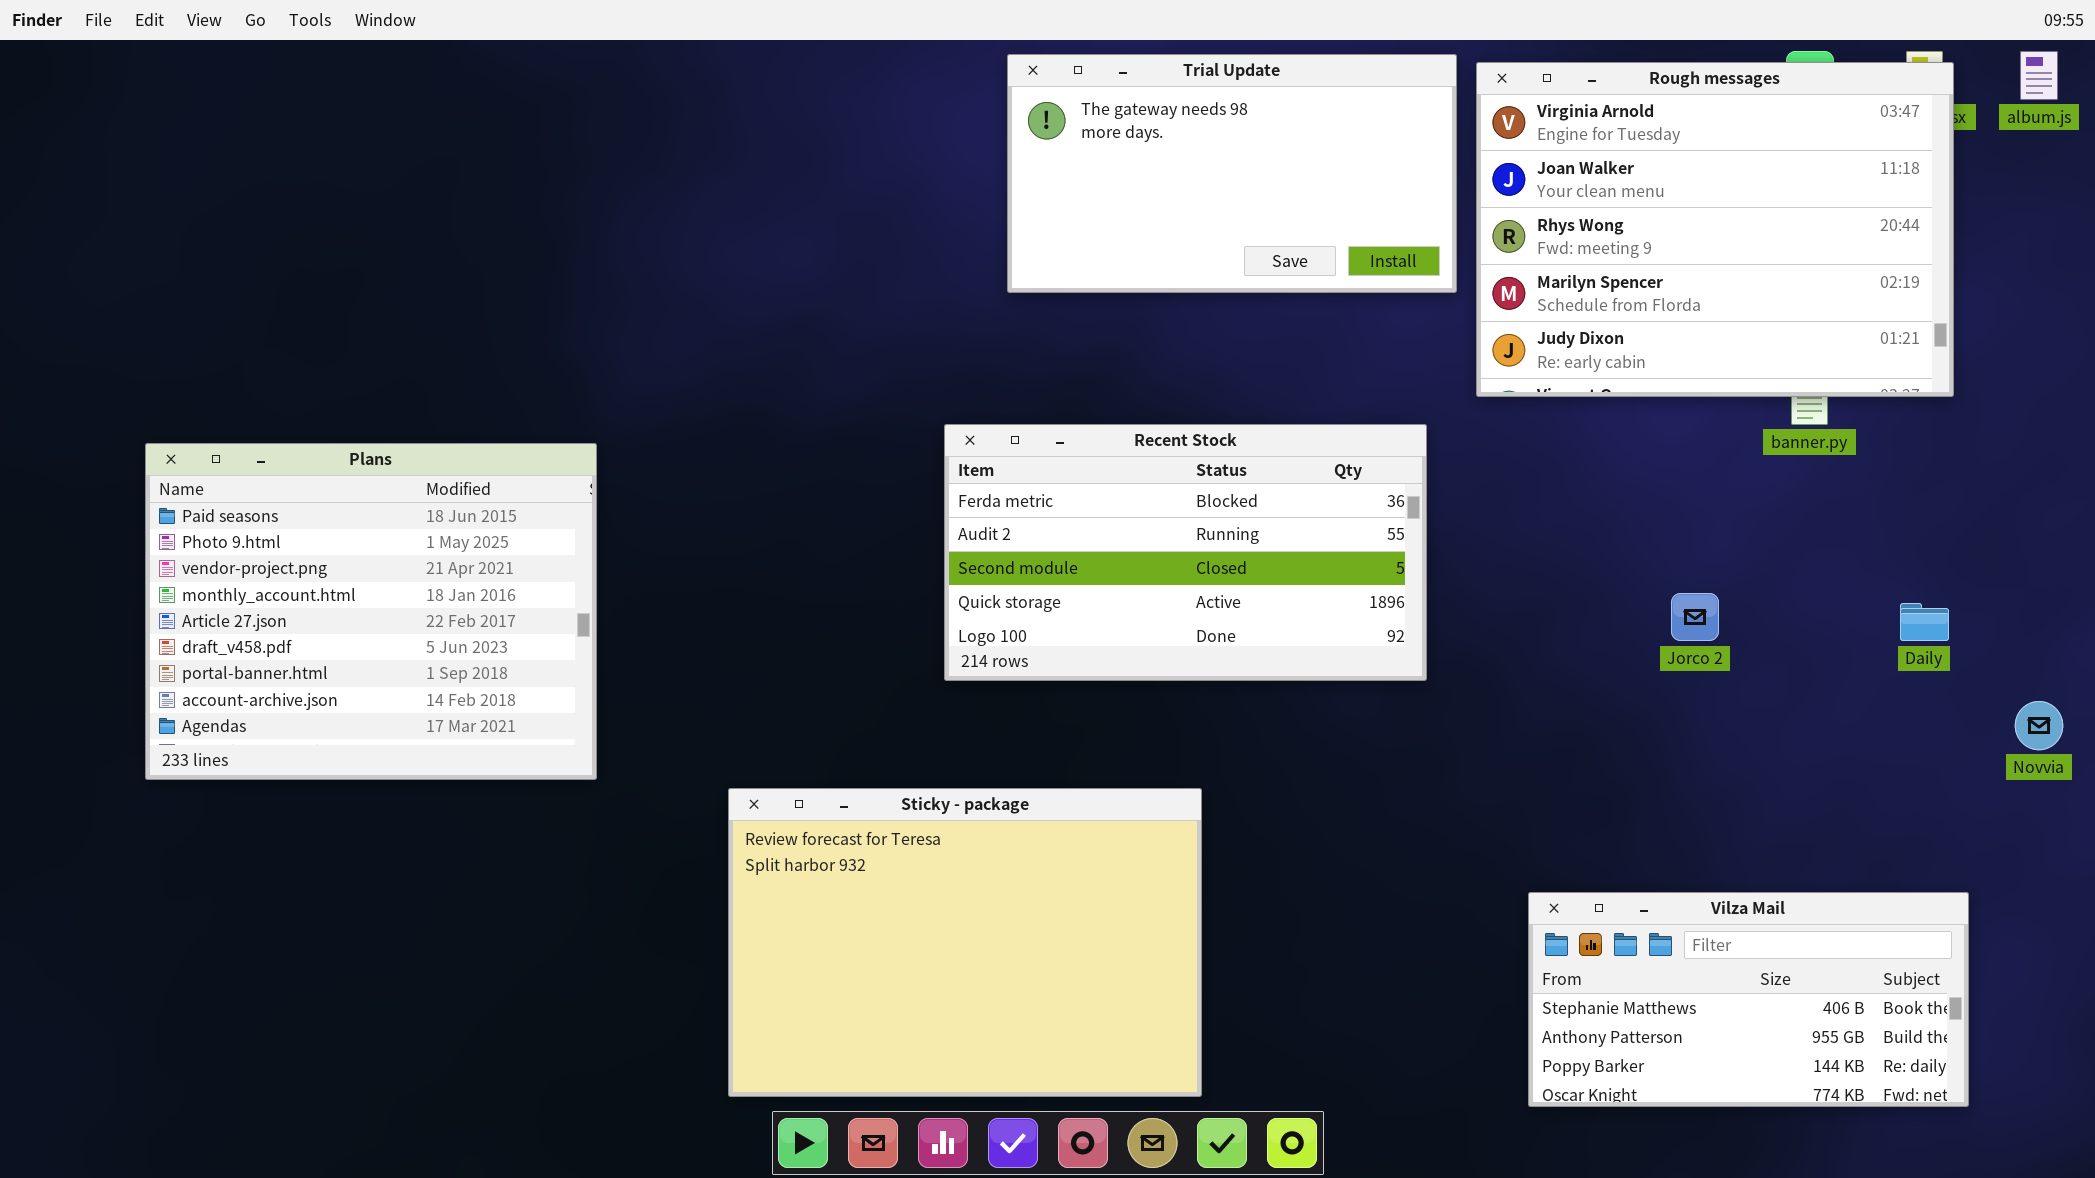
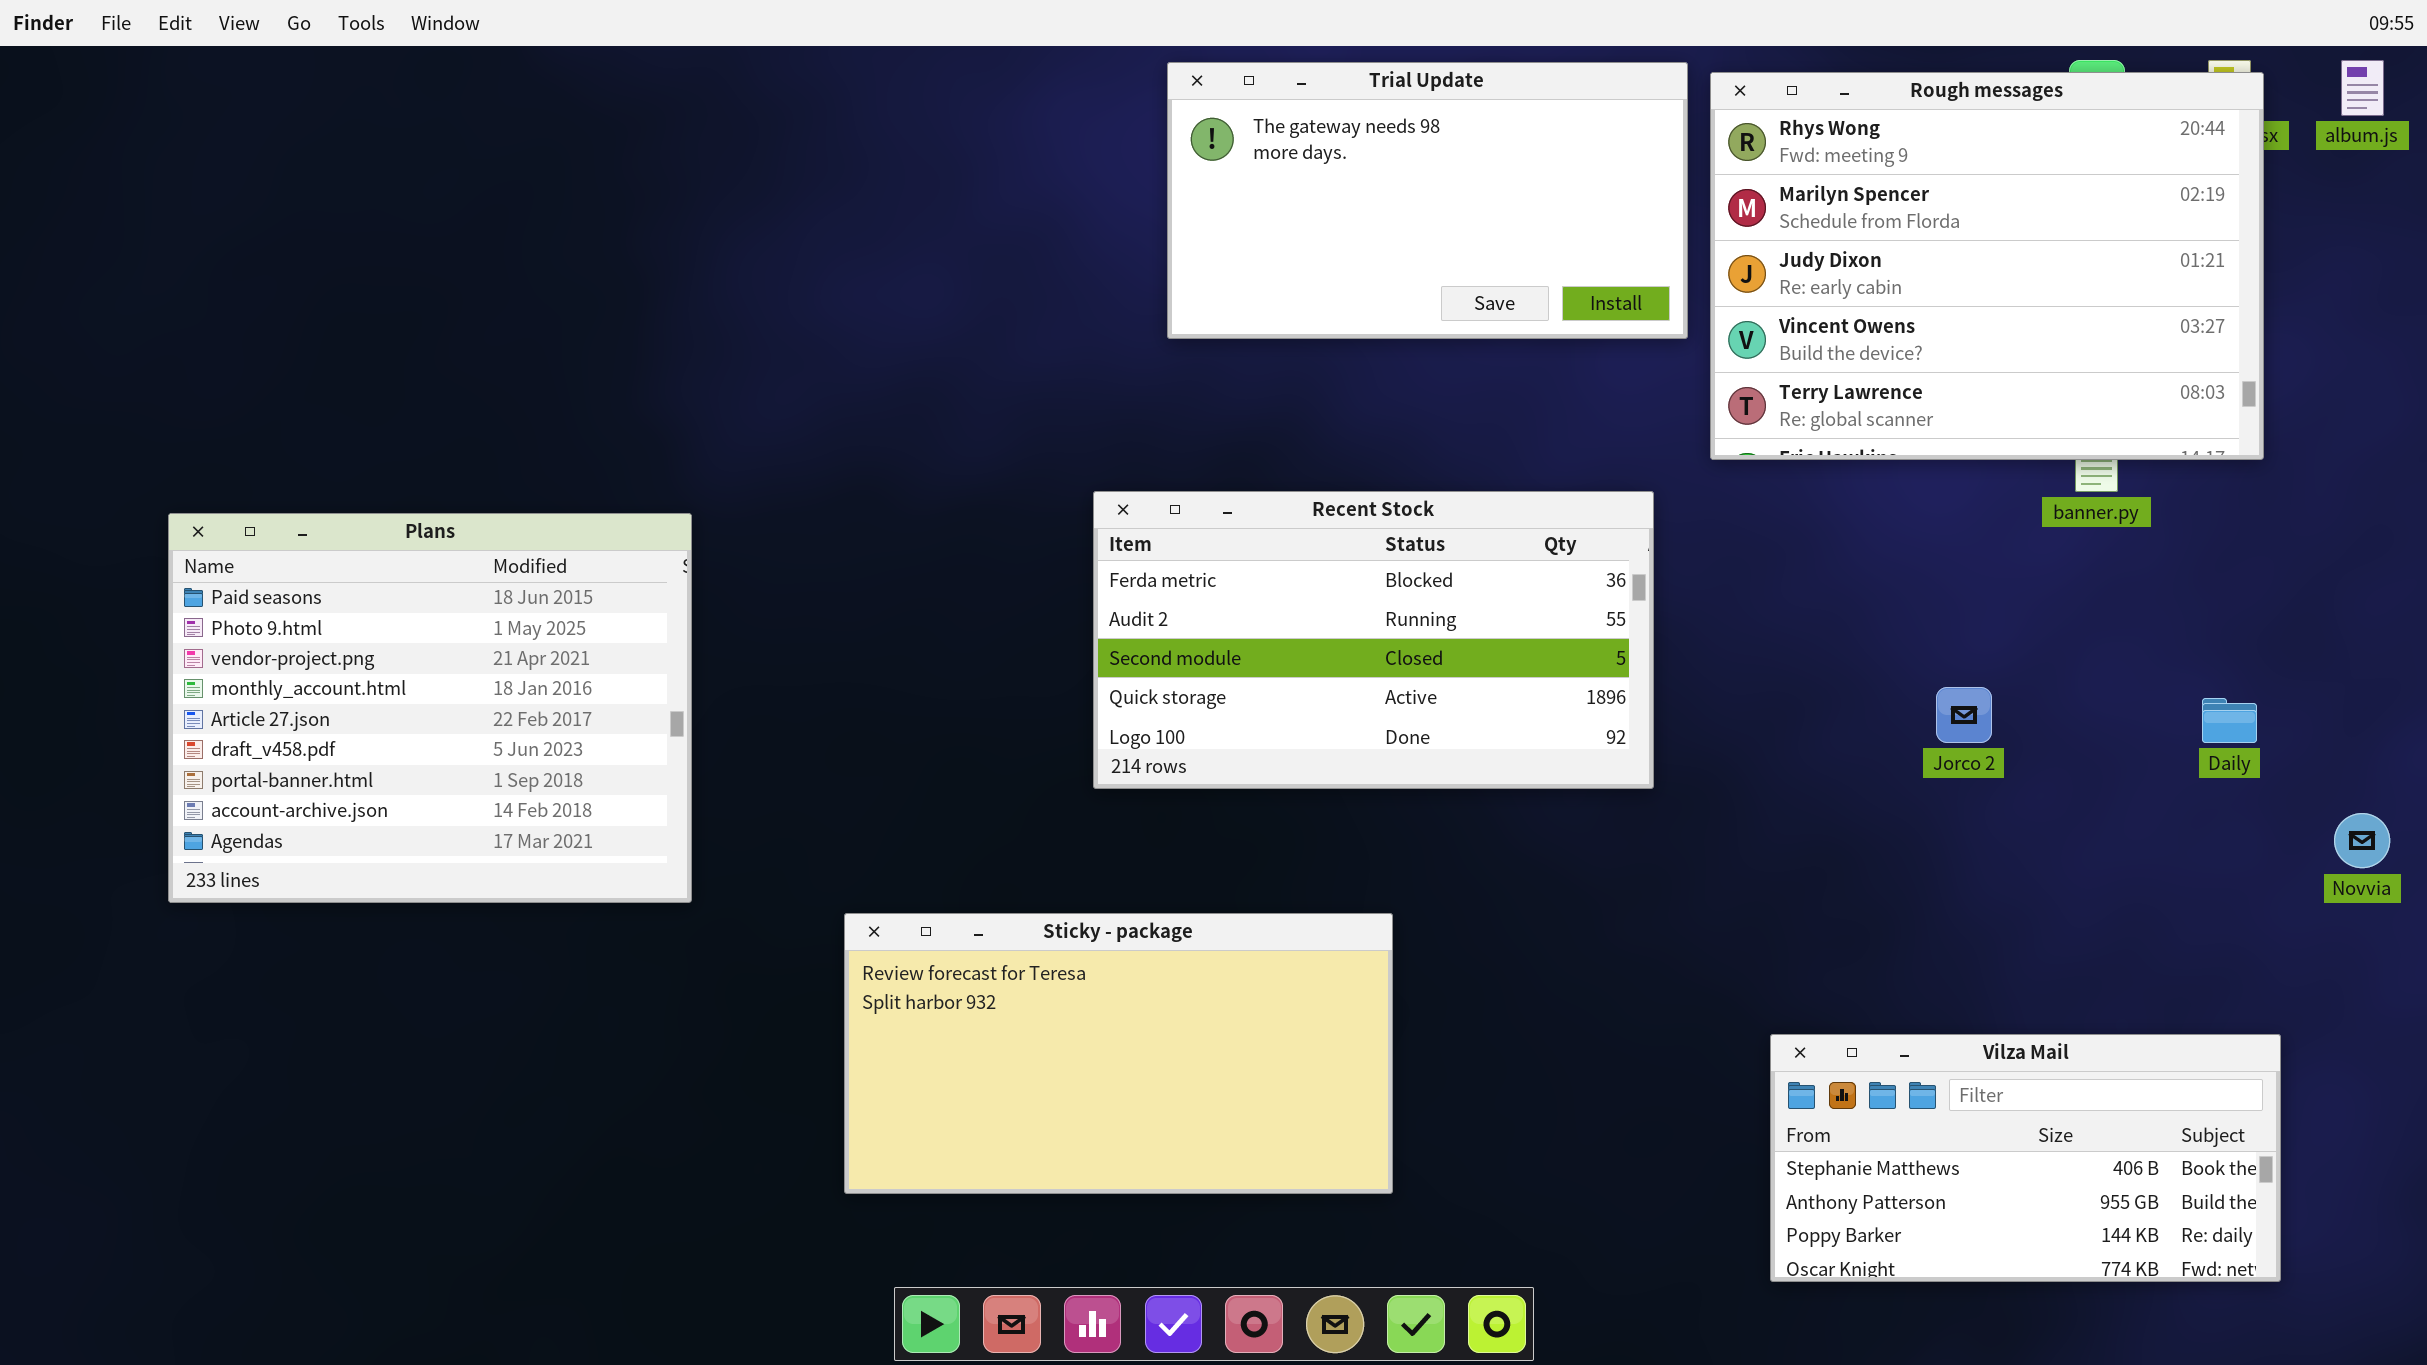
Rough messages: [1476,62,1954,397] -> [1710,72,2264,460], scrolled down 2 rows
Sticky - package: [728,788,1202,1097] -> [844,913,1393,1194], resized

